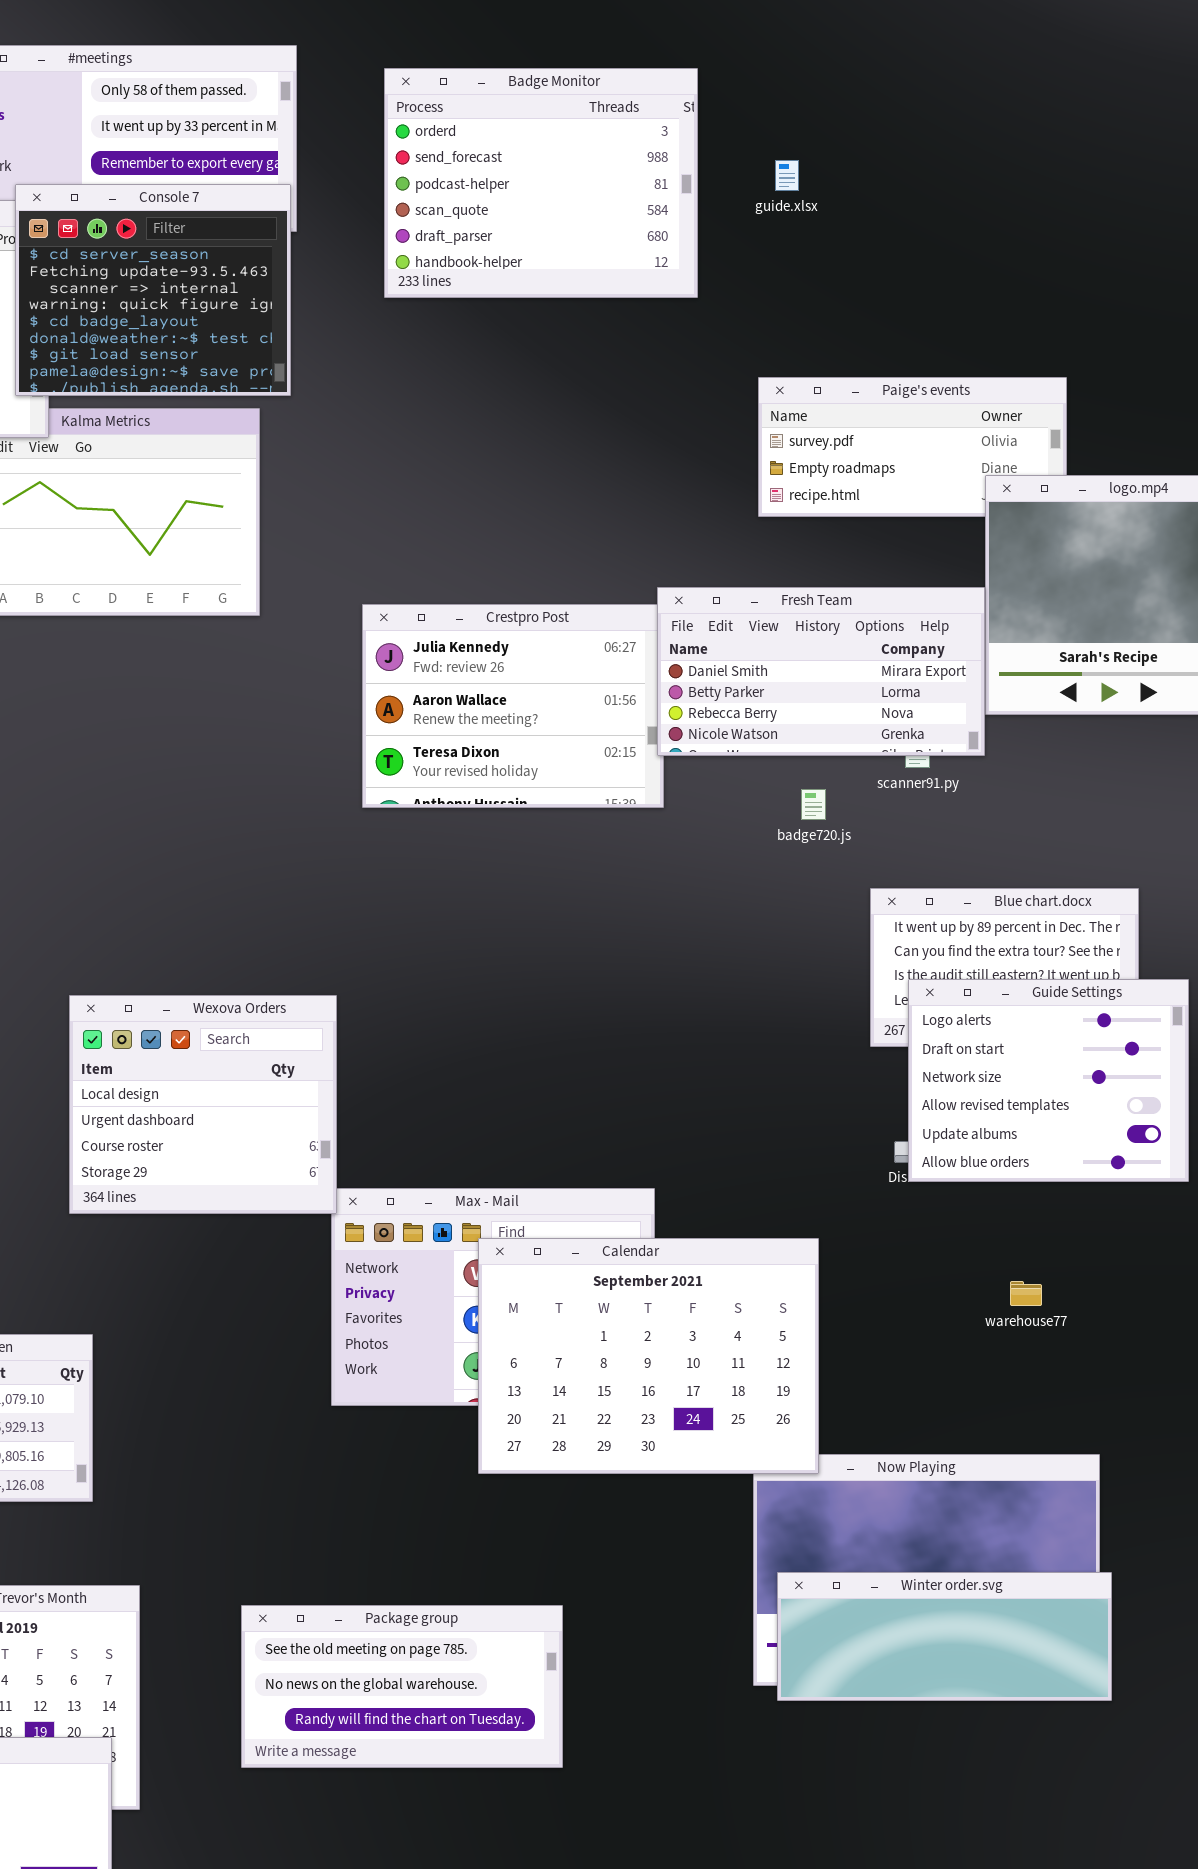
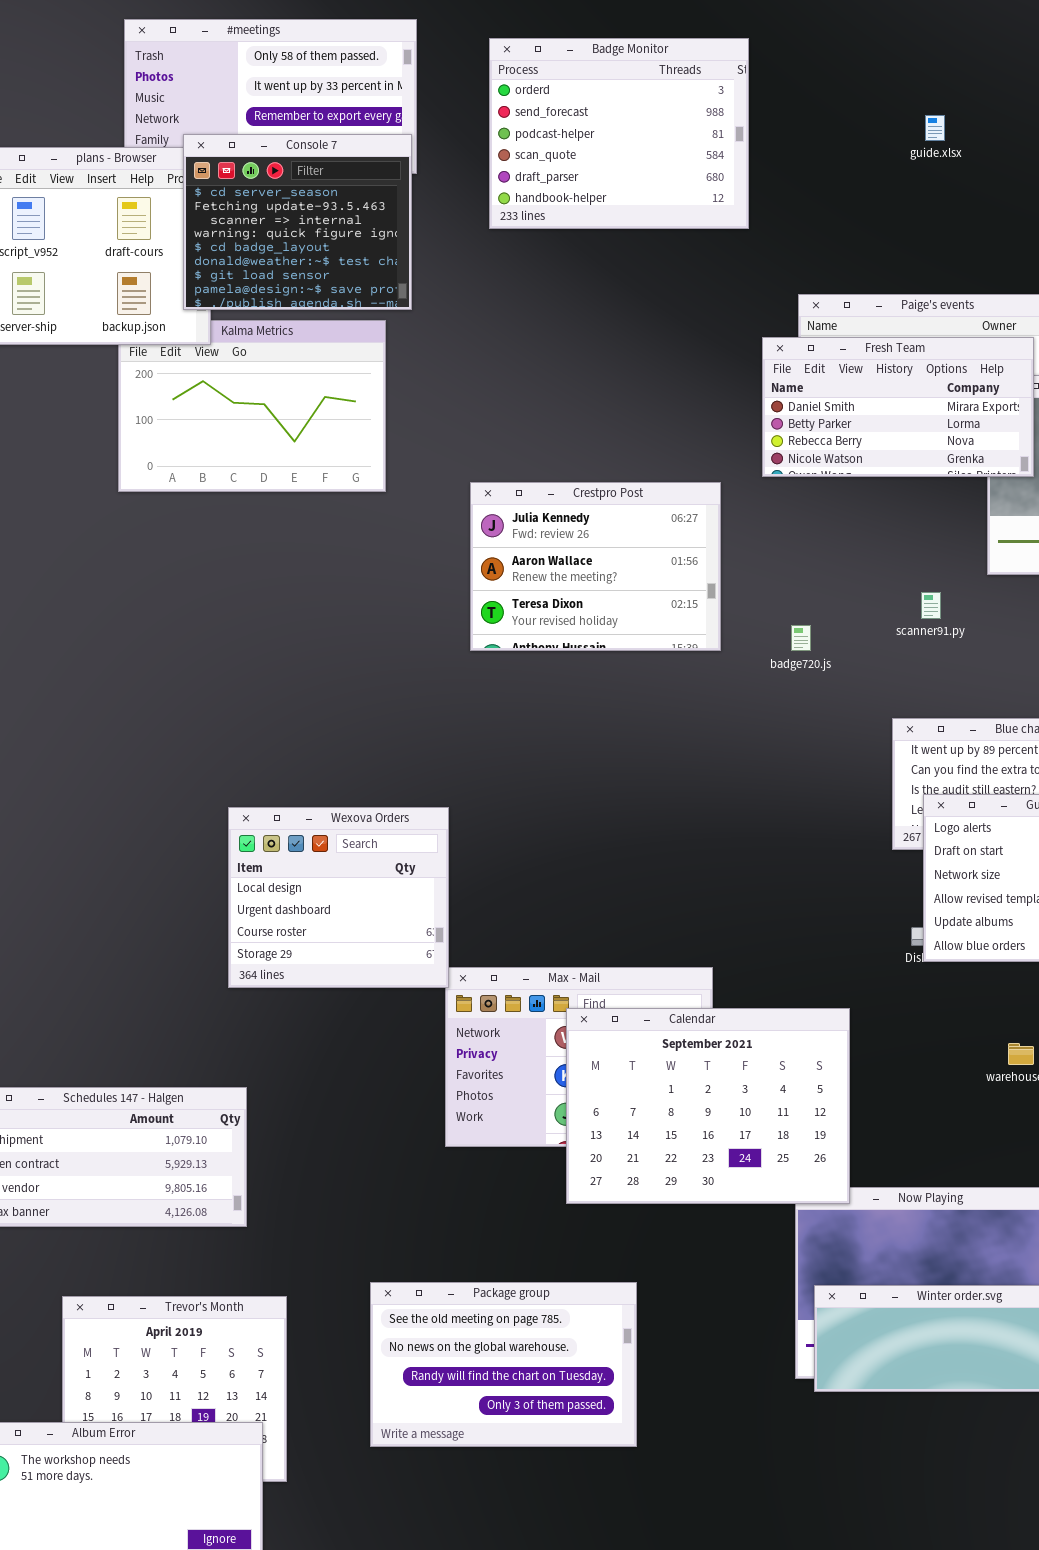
guide.xlsx: [775,160,799,191] -> [925,115,945,141], moved
Fresh Team: [657,587,985,756] -> [762,337,1034,477], moved
badge720.js: [801,789,826,820] -> [791,625,811,651], moved
Package group: [241,1605,563,1768] -> [370,1282,637,1447], resized

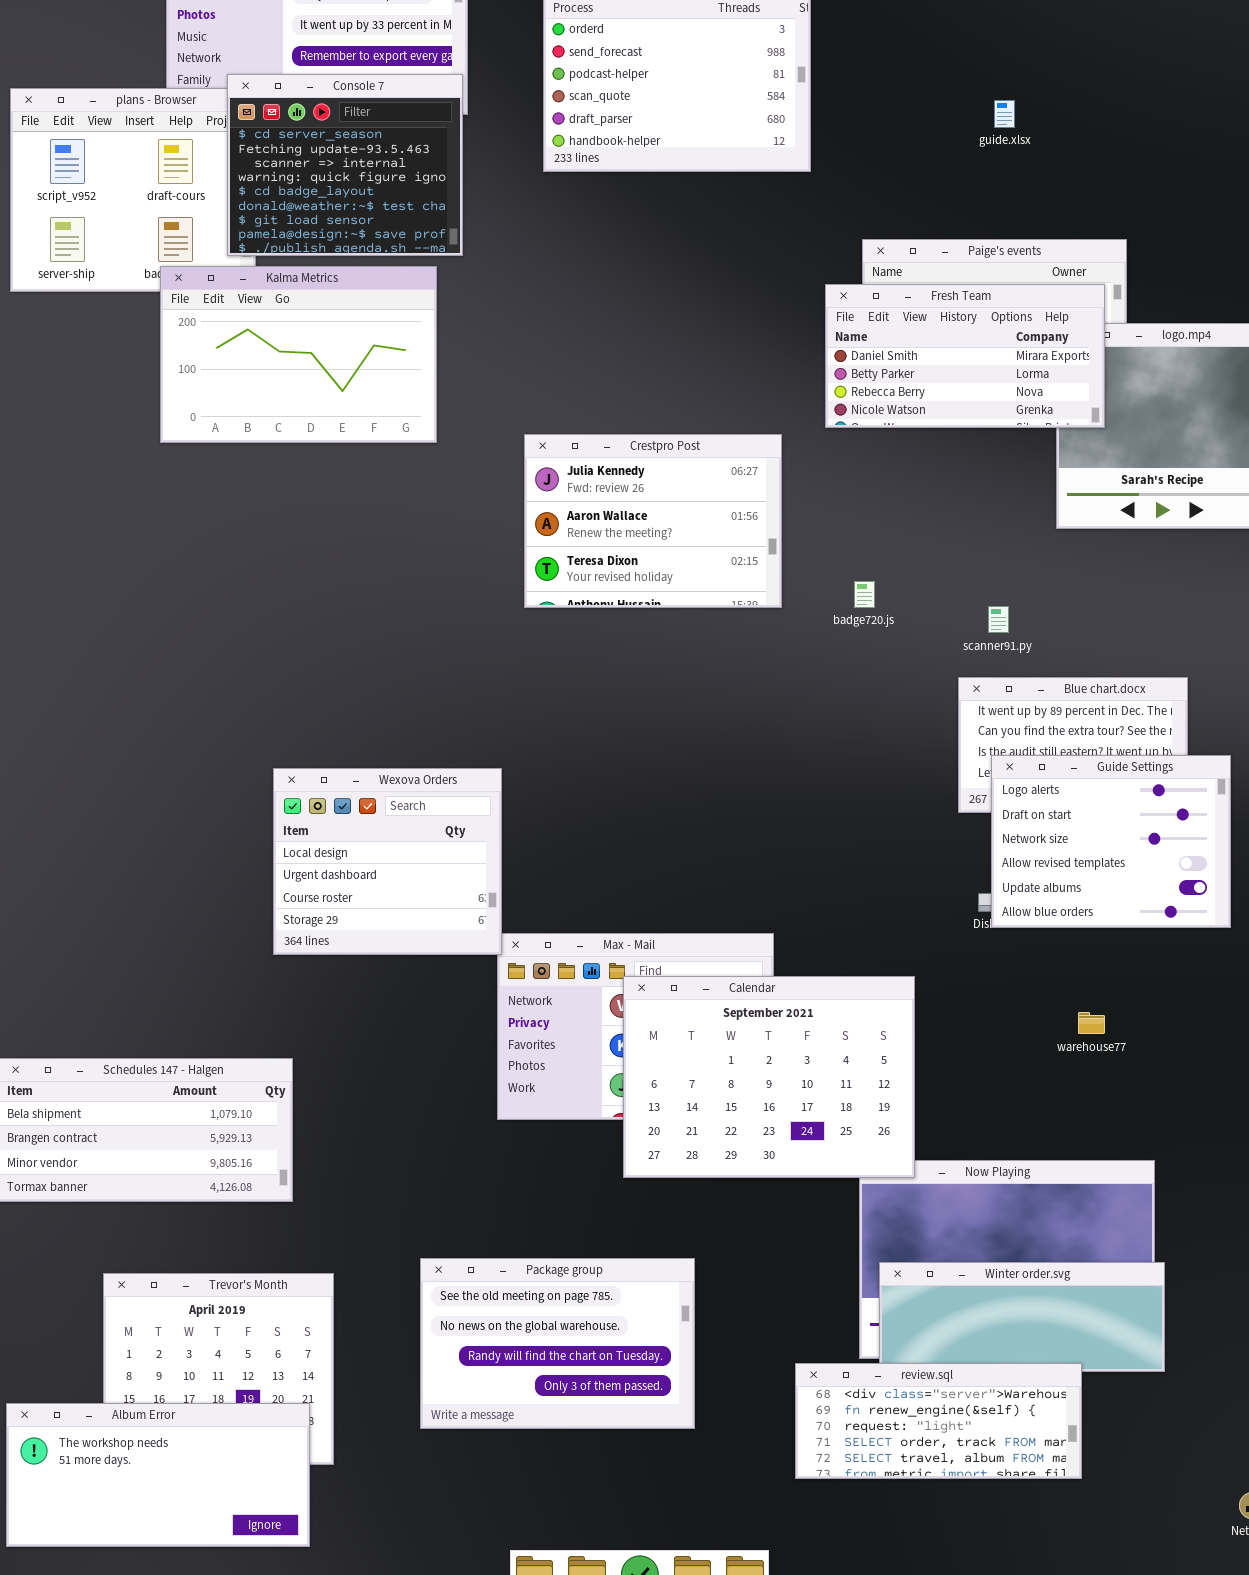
guide.xlsx: [925,115,945,141] -> [994,100,1015,128], moved
Kalma Metrics: [118,320,386,492] -> [160,266,437,443], raised
scanner91.py: [921,592,941,619] -> [988,606,1009,633], moved
review.sql: none -> [795,1363,1082,1479], opened

